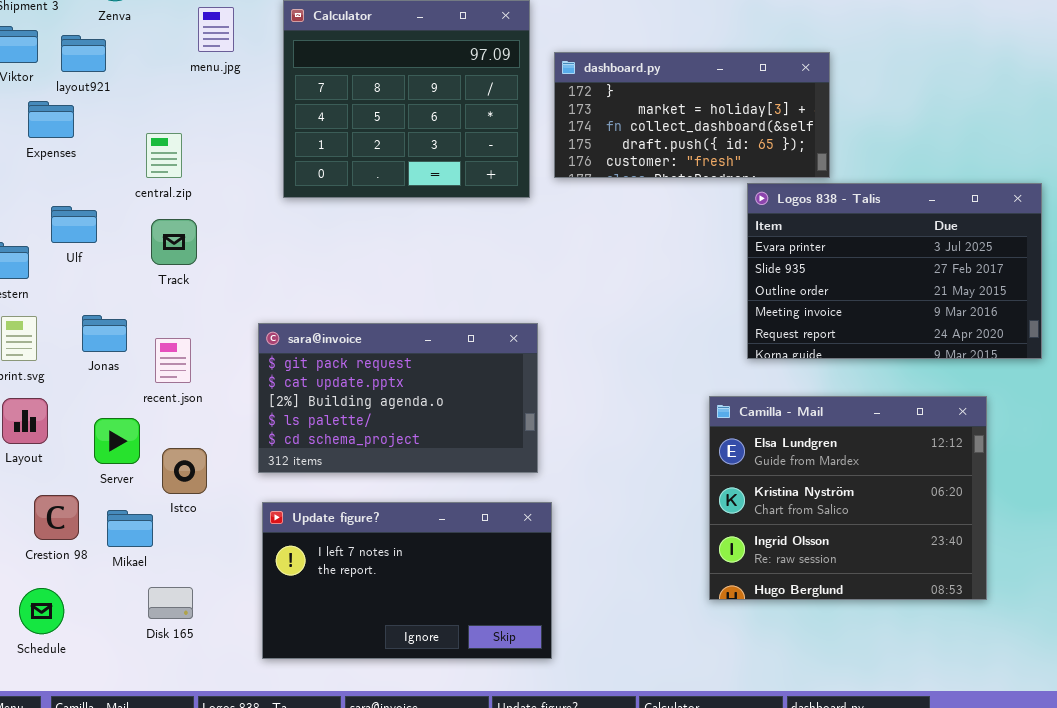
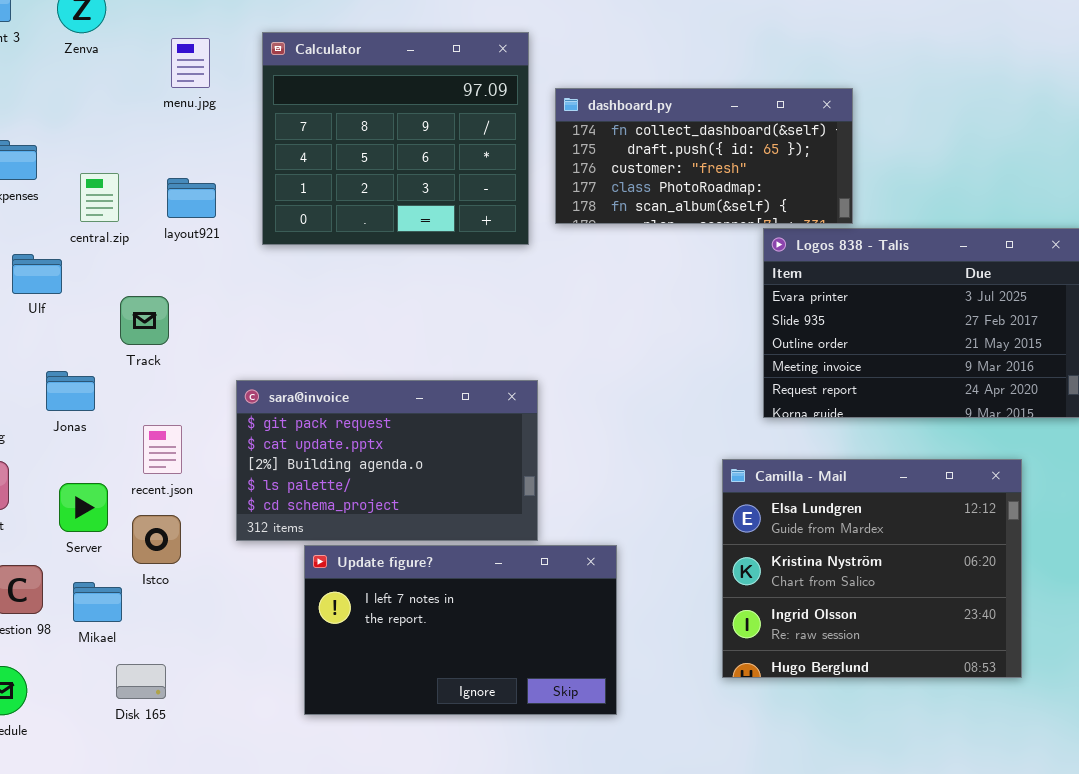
layout921: [61,35,106,72] -> [167,178,216,218], moved
dashboard.py: [554,52,830,178] -> [555,88,853,224], scrolled down 2 rows
central.zip: [146,133,182,178] -> [80,173,119,222], moved
Track: [151,219,197,265] -> [120,296,169,345], moved
recent.json: [155,338,191,383] -> [143,425,182,474], moved
Update figure?: [262,502,552,659] -> [304,545,617,715], moved

